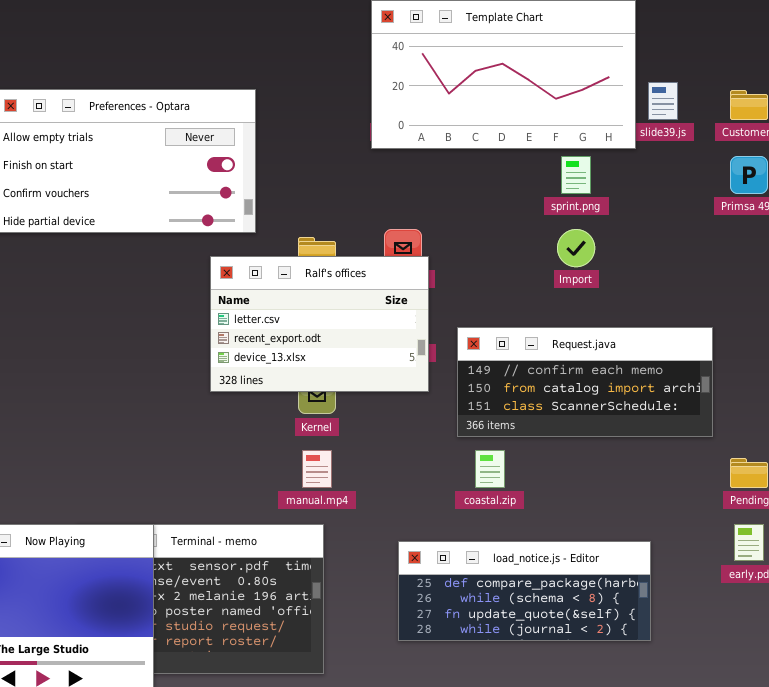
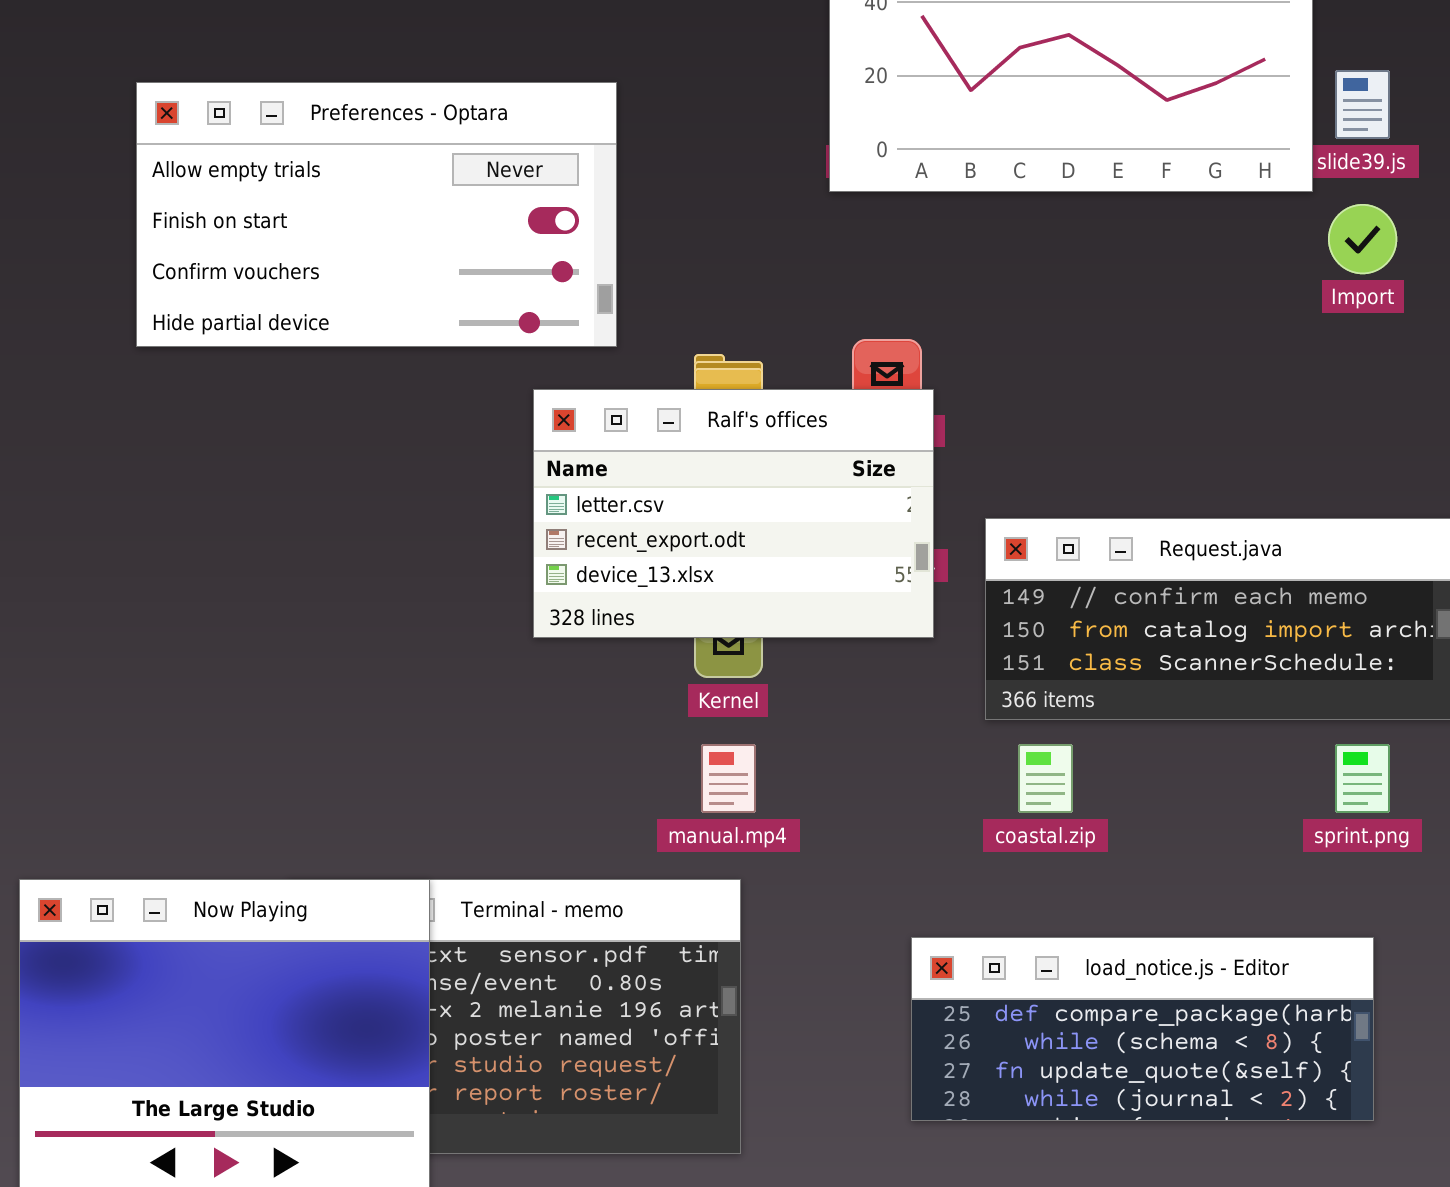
sprint.png: [561,156,591,194] -> [1335,744,1390,813], moved
Import: [557,229,595,267] -> [1328,204,1397,274], moved
load_notice.js - Editor: [398,541,651,641] -> [911,937,1374,1121], moved

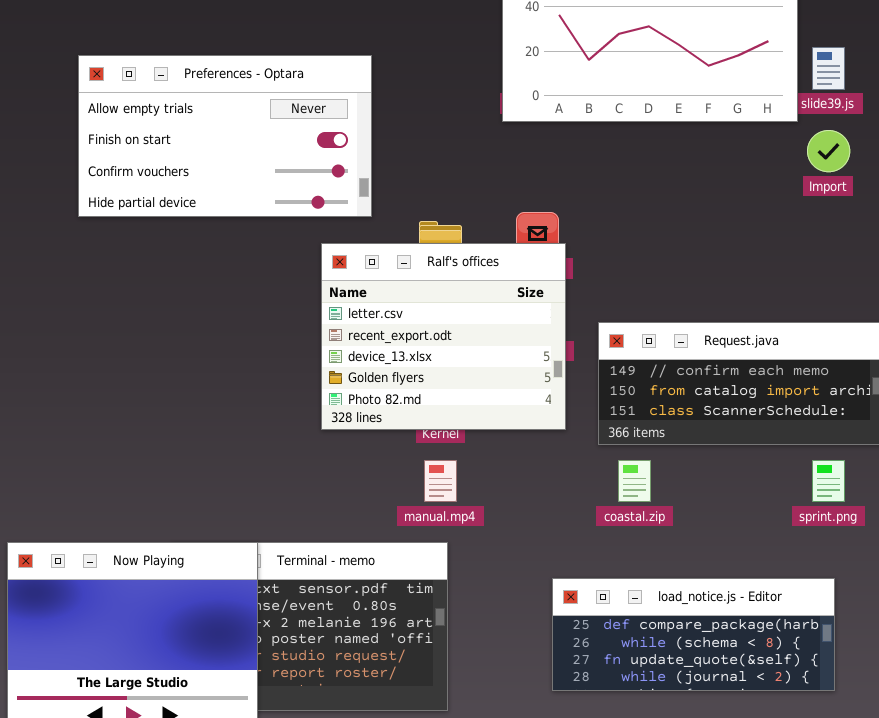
Ralf's offices: [533,389,934,638] -> [321,243,566,430], resized

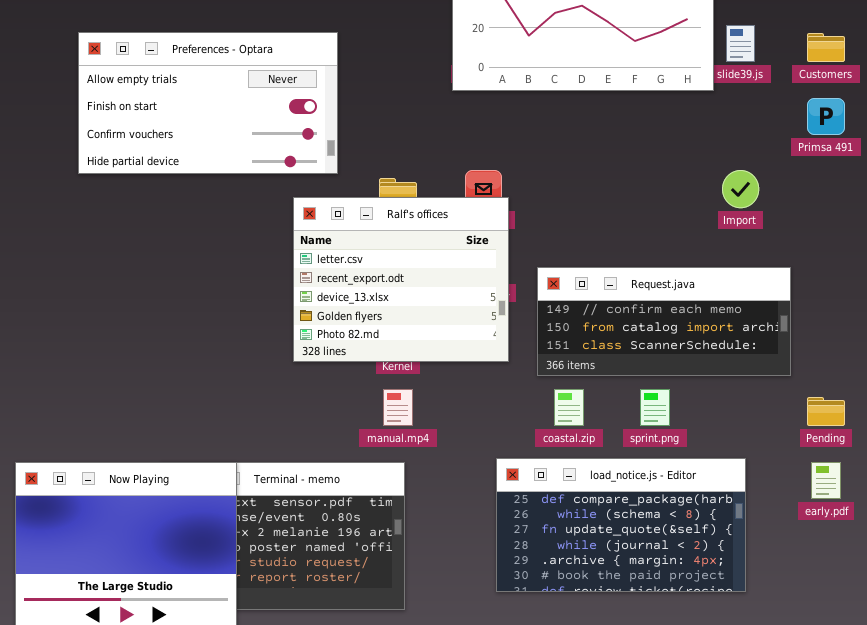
Import: [807,130,850,172] -> [722,170,759,208], moved
sprint.png: [812,460,845,502] -> [640,389,670,426], moved
load_notice.js - Editor: [552,578,835,691] -> [496,458,746,592], resized

